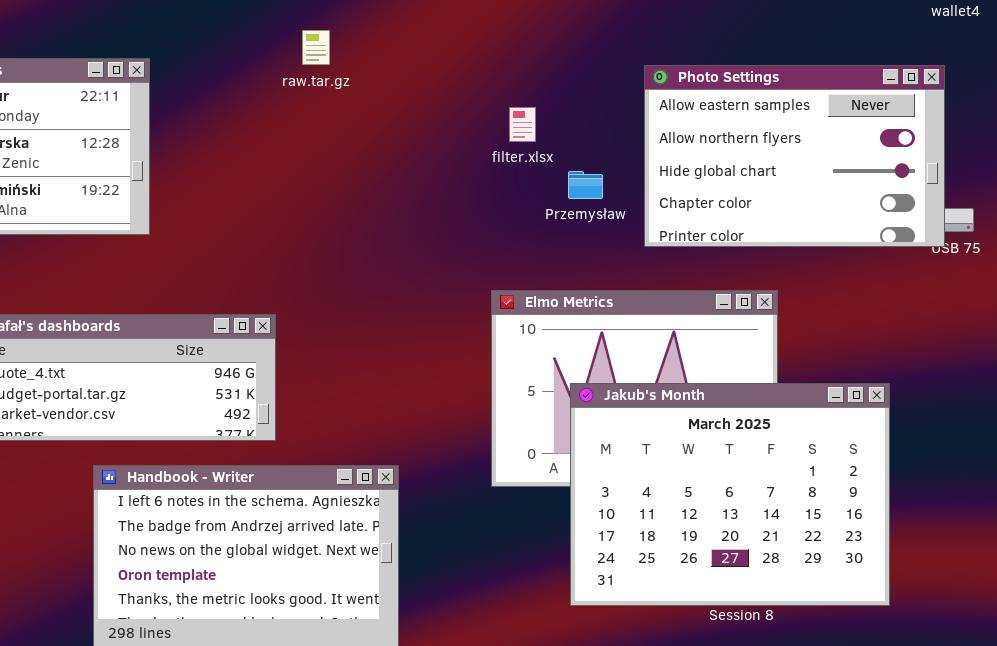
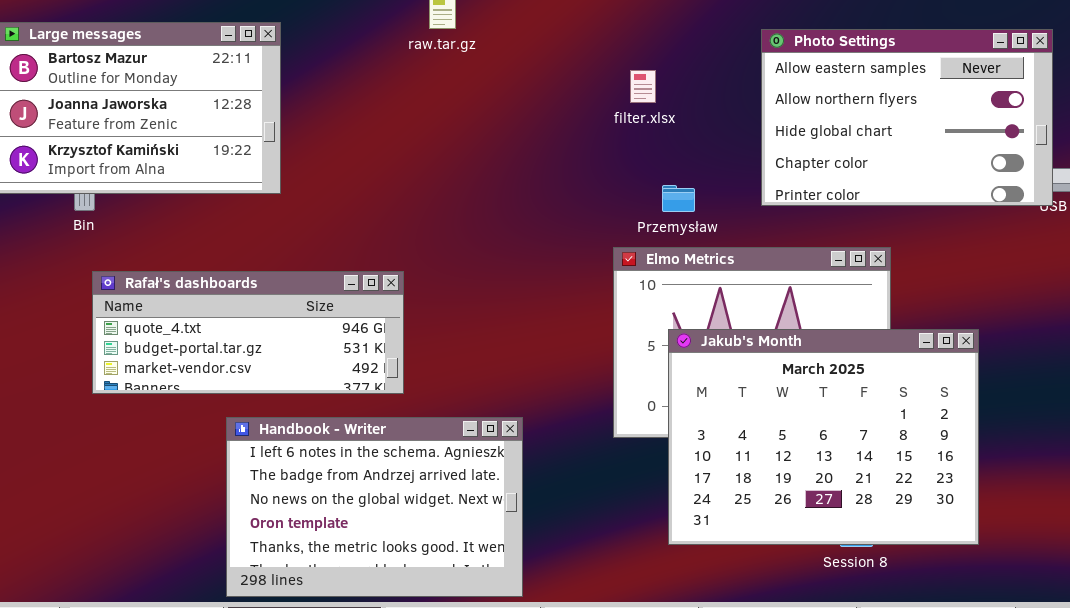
Przemysław: [568,171,603,199] -> [662,185,695,212], moved
Jakub's Month: [570,383,890,606] -> [668,329,979,545], moved

